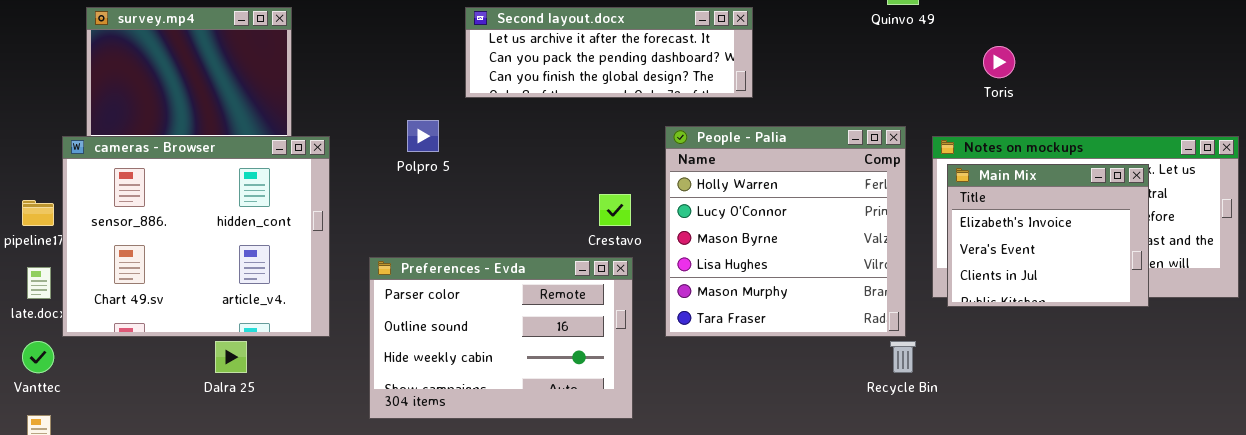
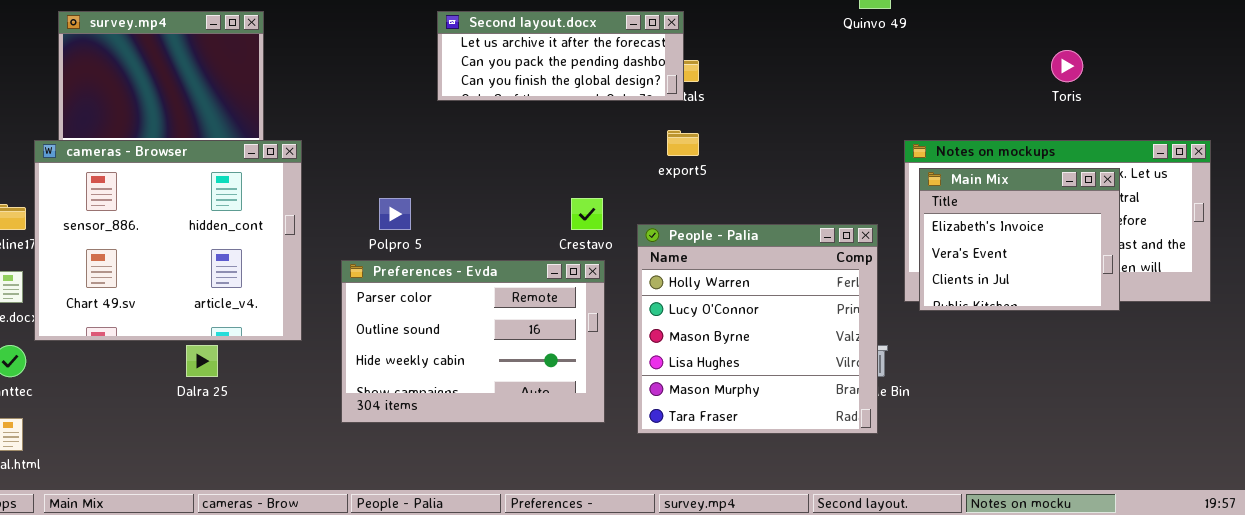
Second layout.docx: [465,7,753,98] -> [437,11,684,101], resized
Toris: [983,46,1015,78] -> [1051,50,1083,82], moved
Polpro 5: [407,120,439,152] -> [379,198,411,230], moved
People - Palia: [665,126,906,337] -> [637,224,878,434], moved

